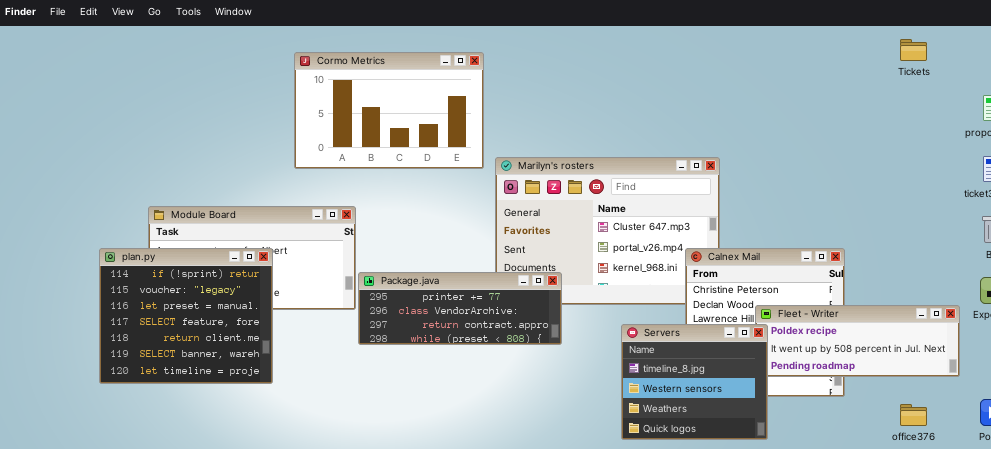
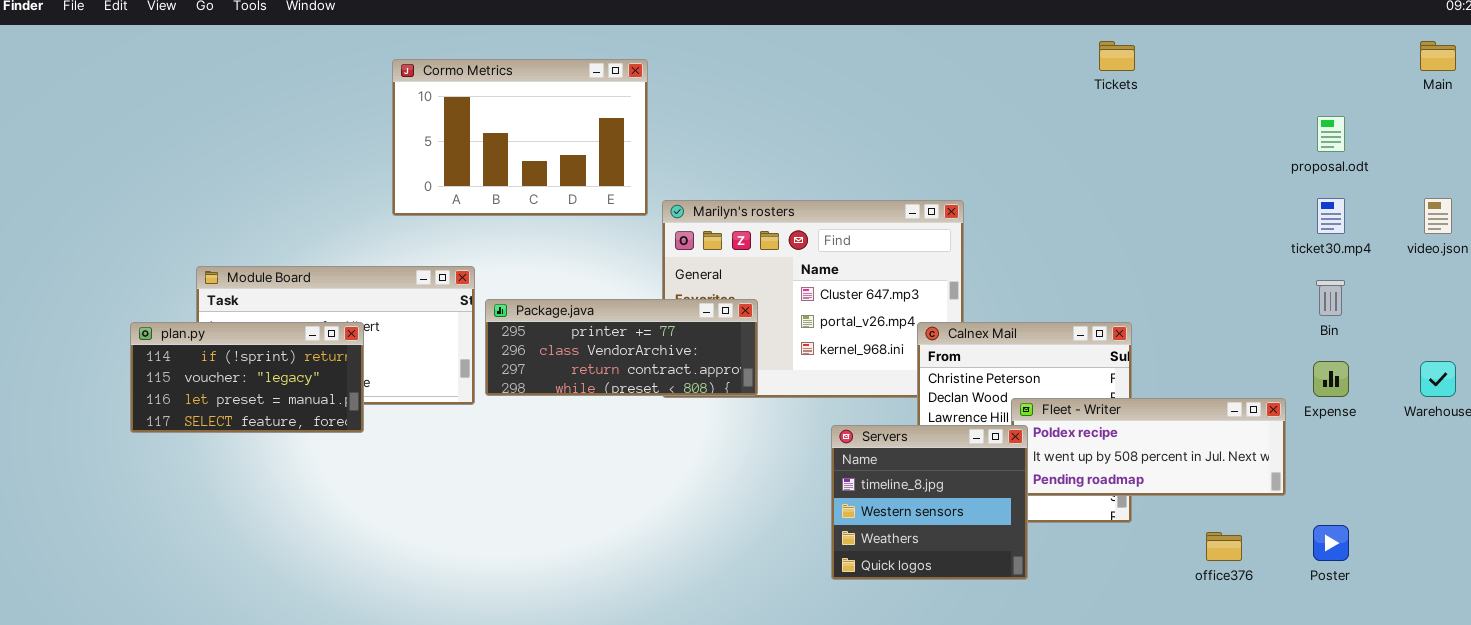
Tickets: [900,39,927,61] -> [1099,41,1135,71], moved
plan.py: [99,248,273,384] -> [130,322,364,433], resized
Package.java: [358,272,562,345] -> [485,299,758,396], moved

